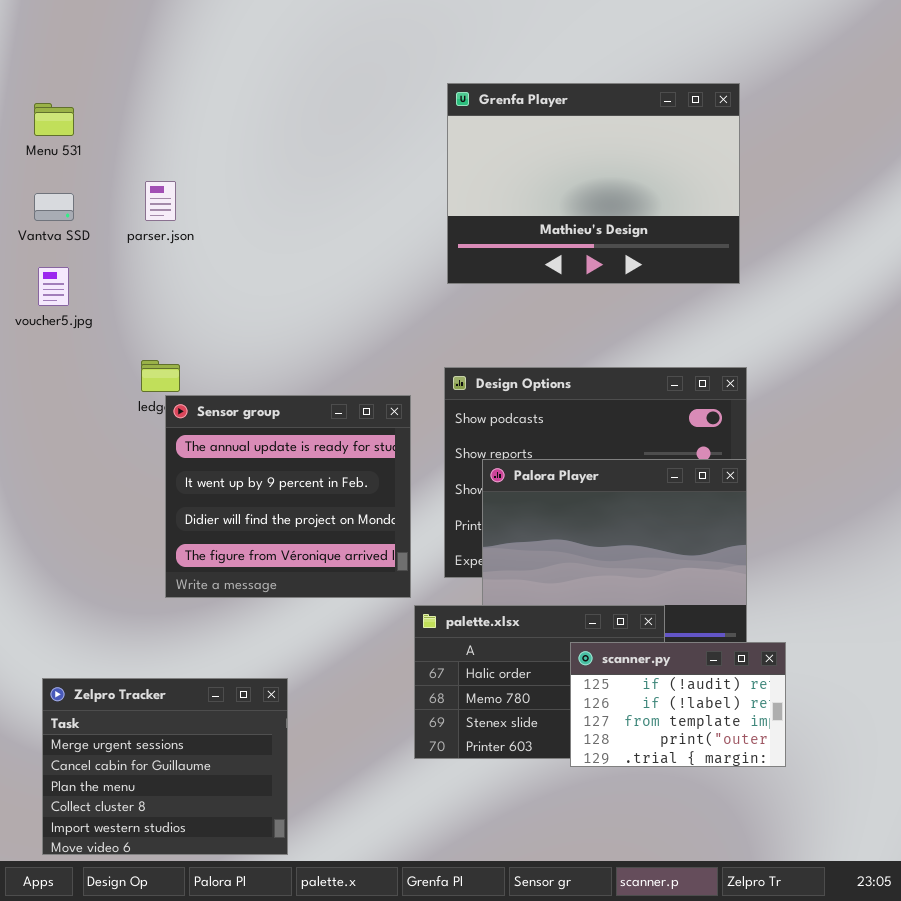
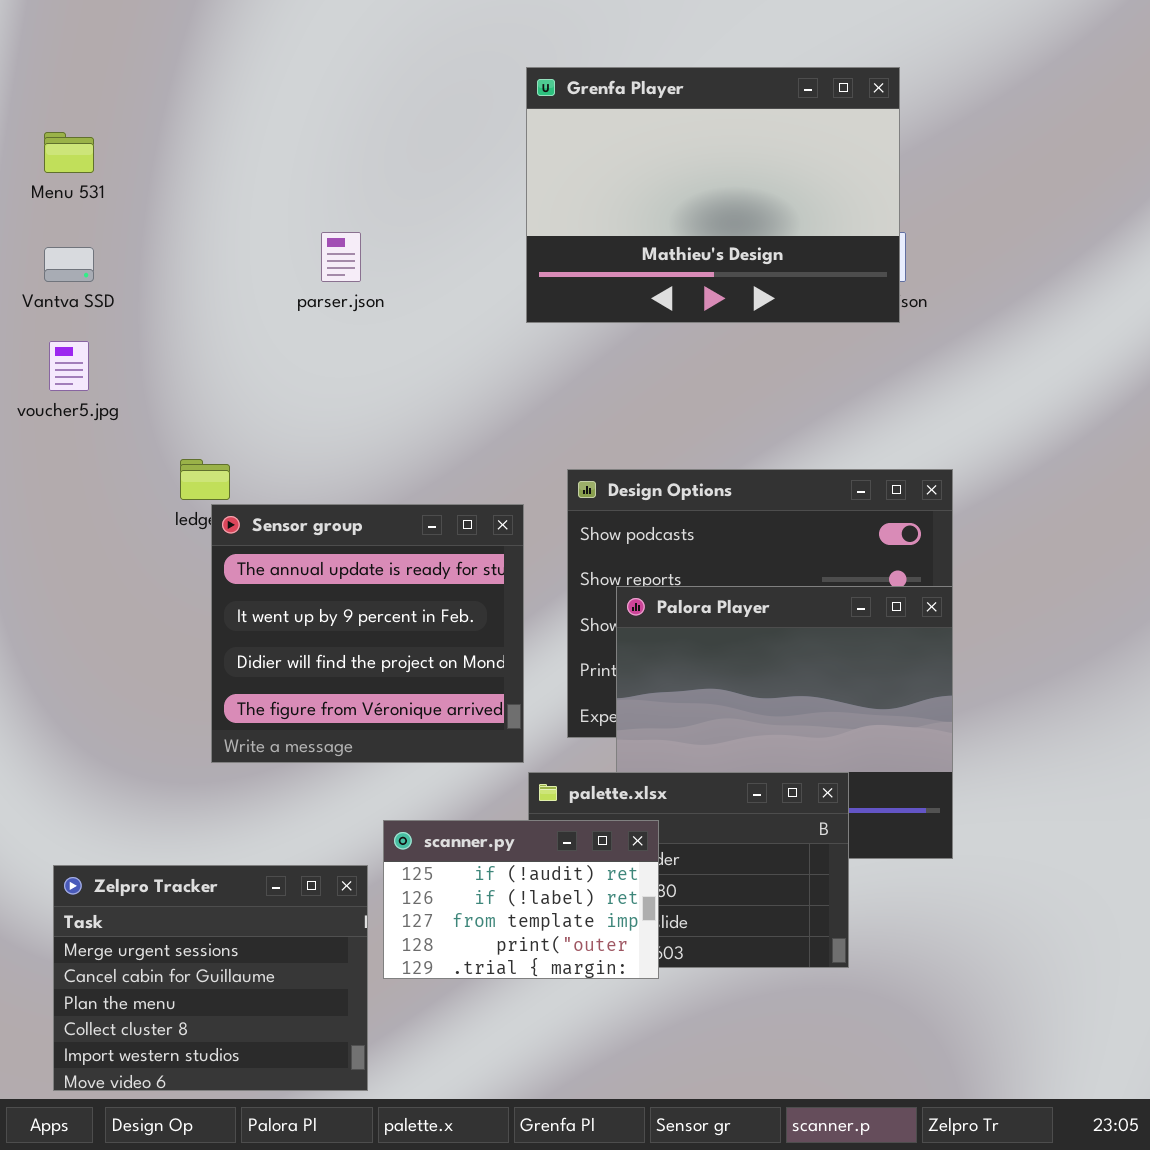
Grenfa Player: [447,83,740,284] -> [526,67,900,323], moved
parser.json: [145,181,176,221] -> [321,232,361,282], moved
scanner.py: [570,642,786,767] -> [383,820,659,979], moved

